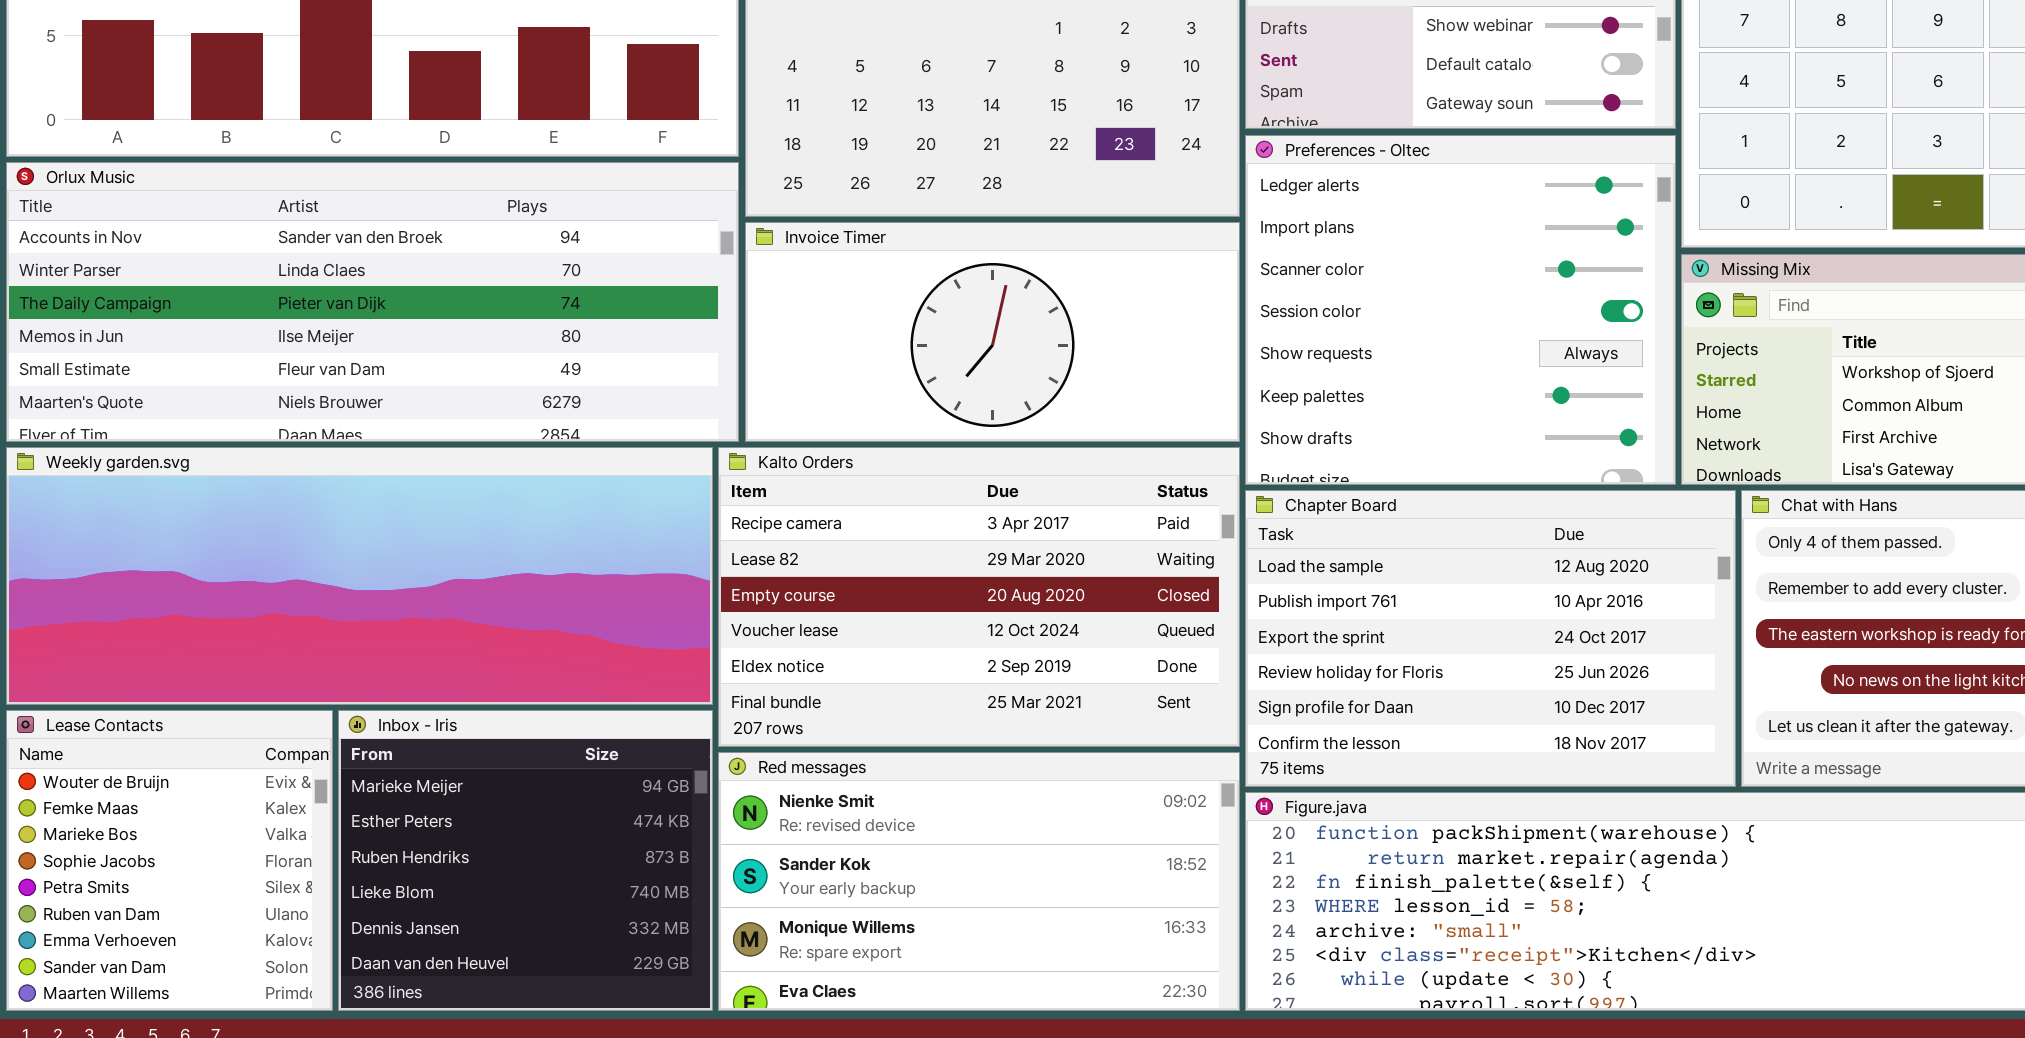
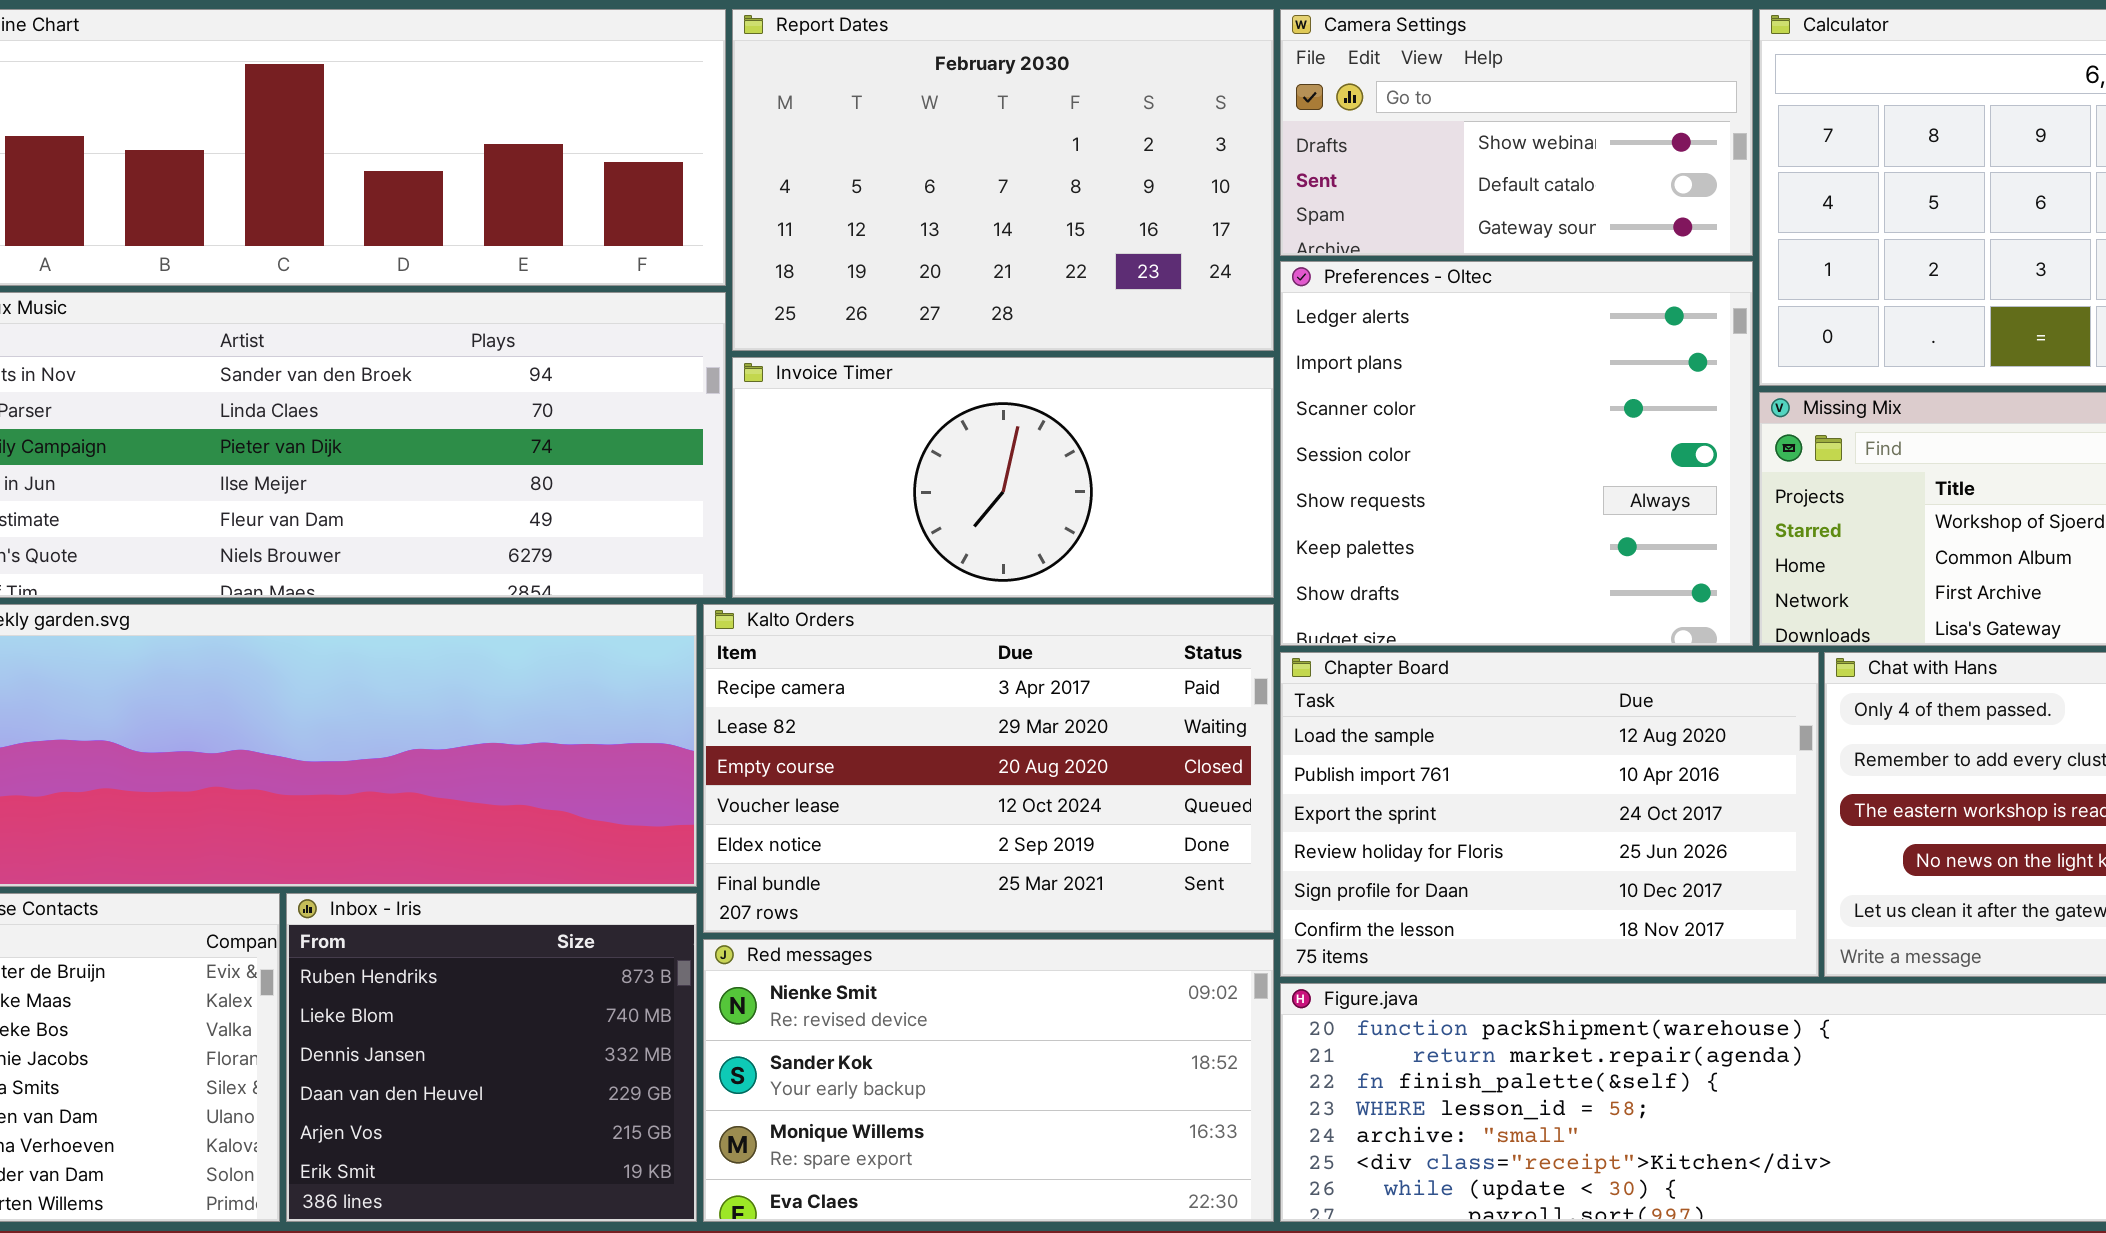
Inbox - Iris: [338,710,713,1011] -> [286,893,697,1222], scrolled down 2 rows

